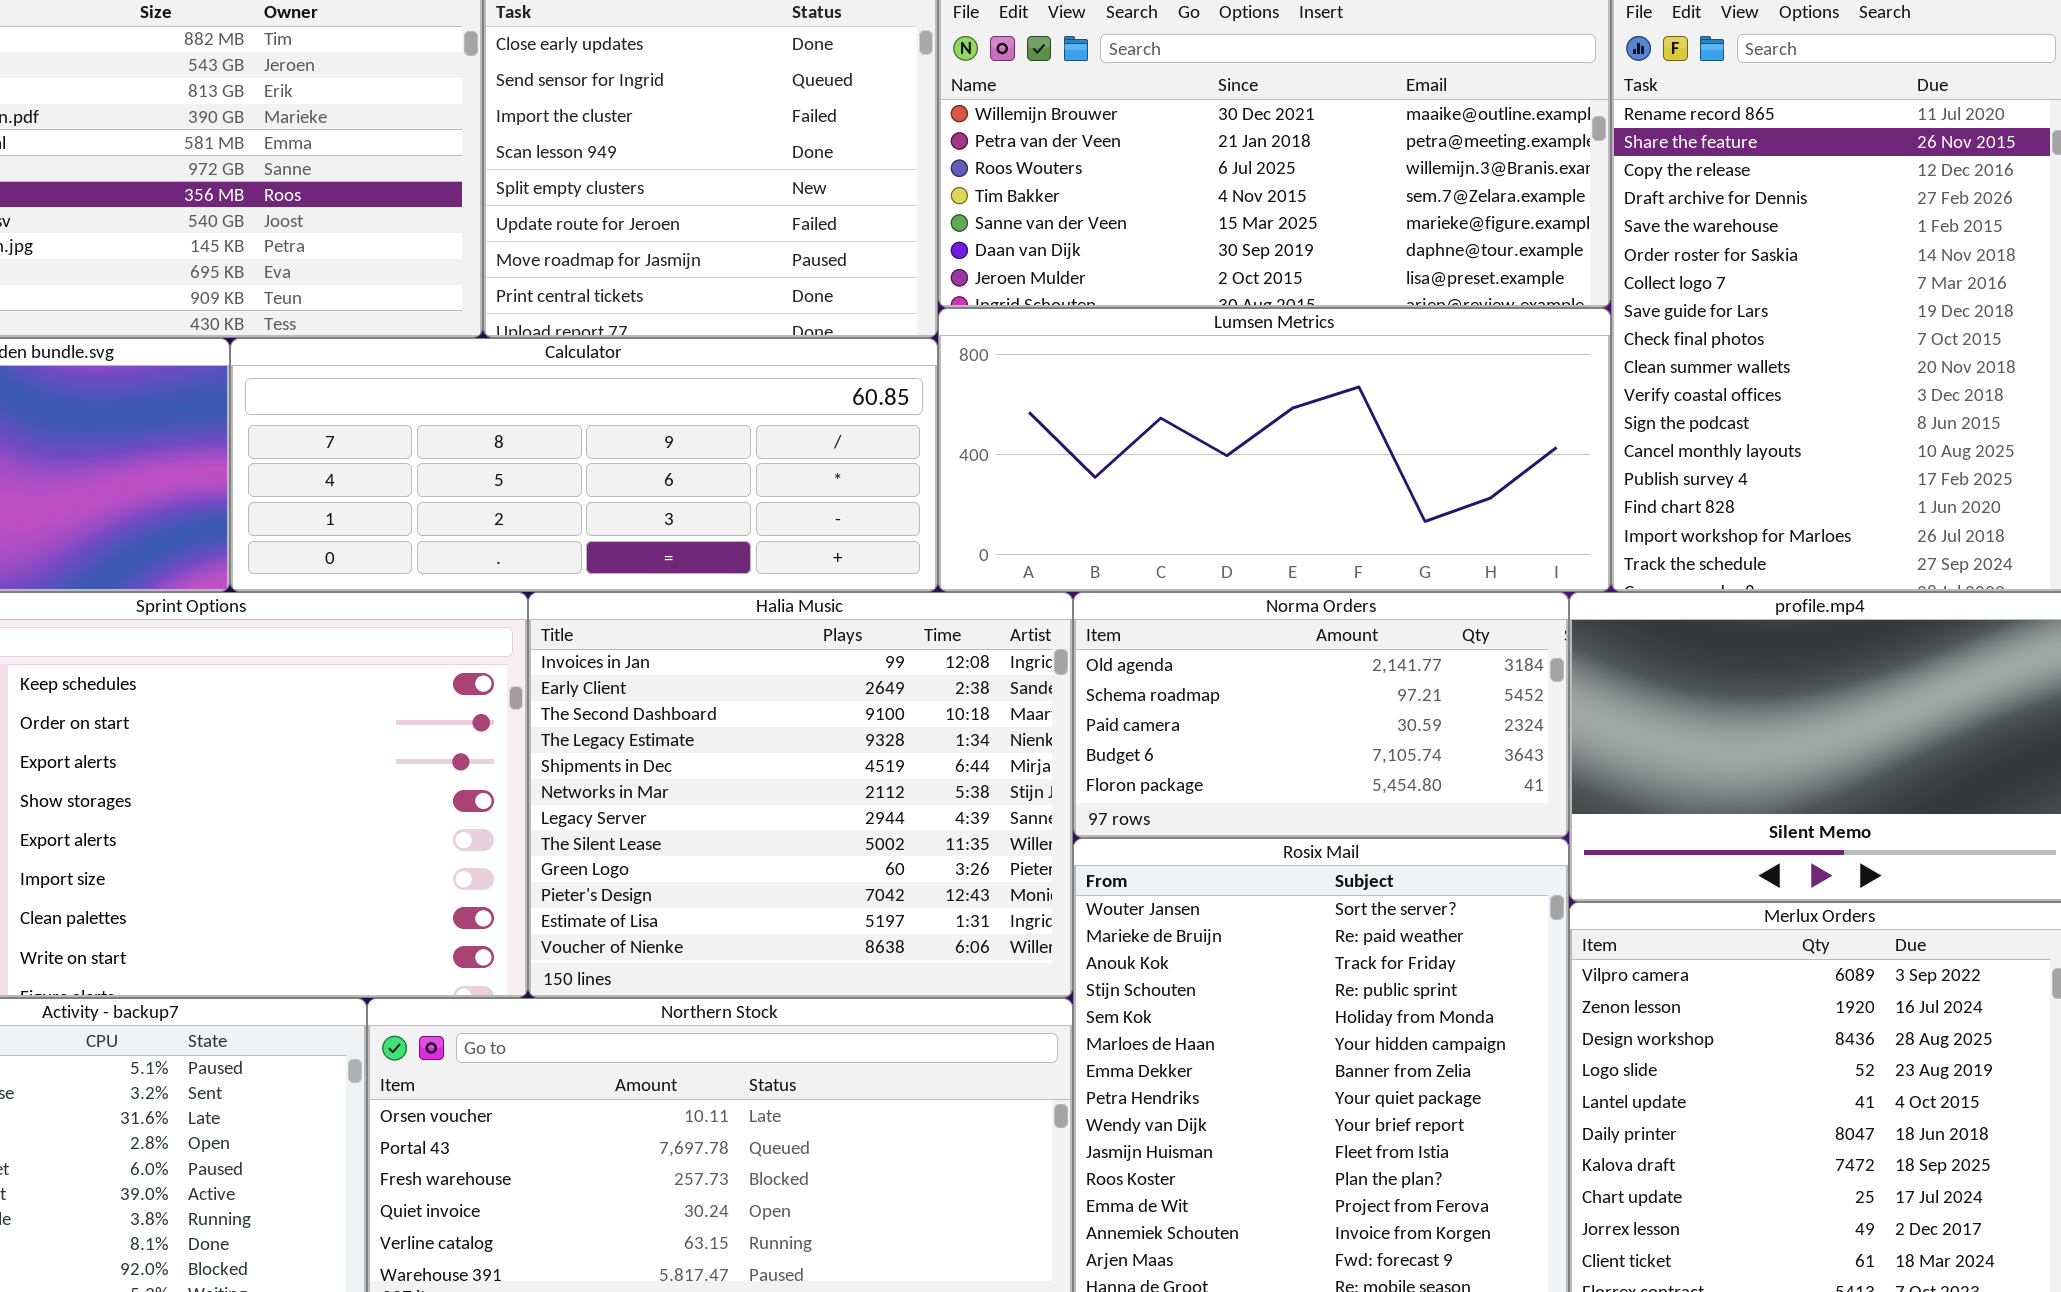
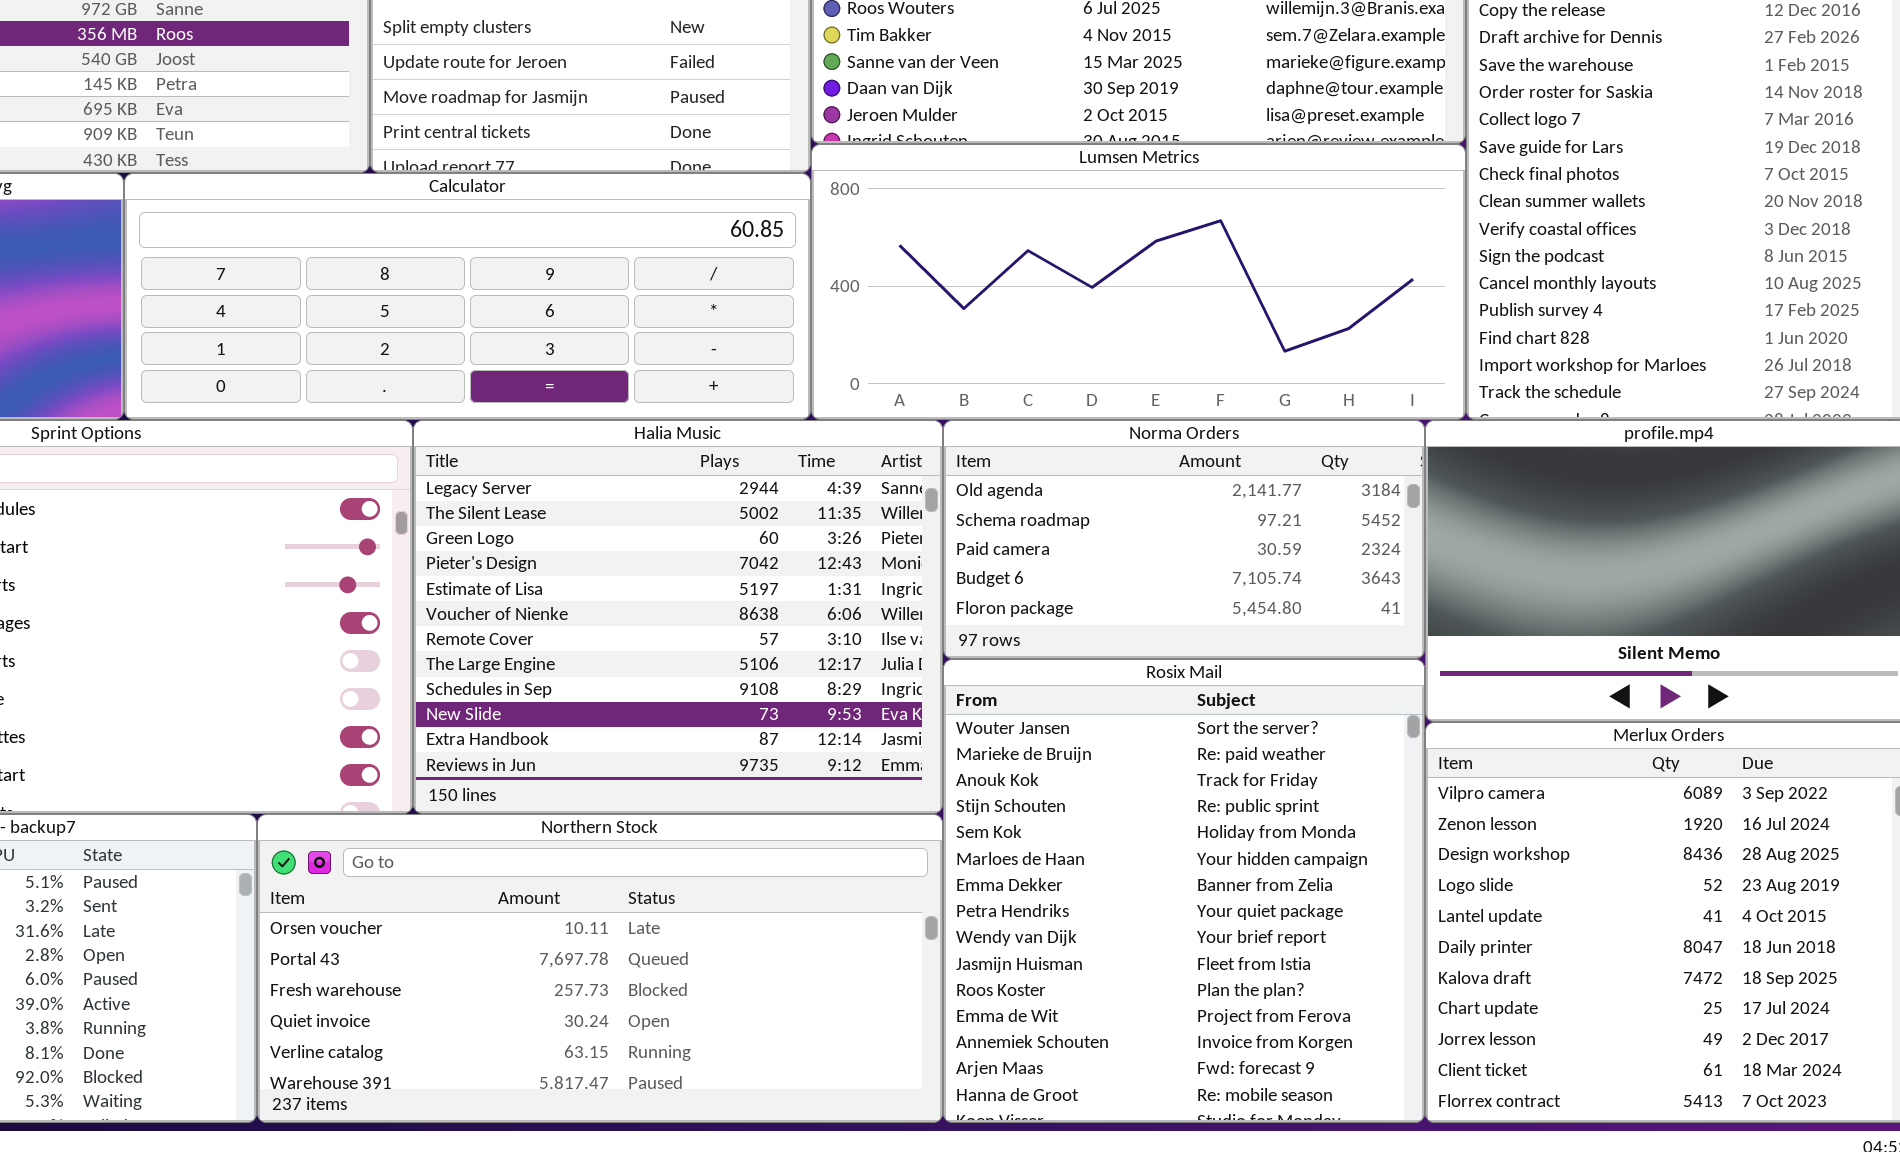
Halia Music: [528,592,1073,998] -> [413,420,943,814], scrolled down 6 rows

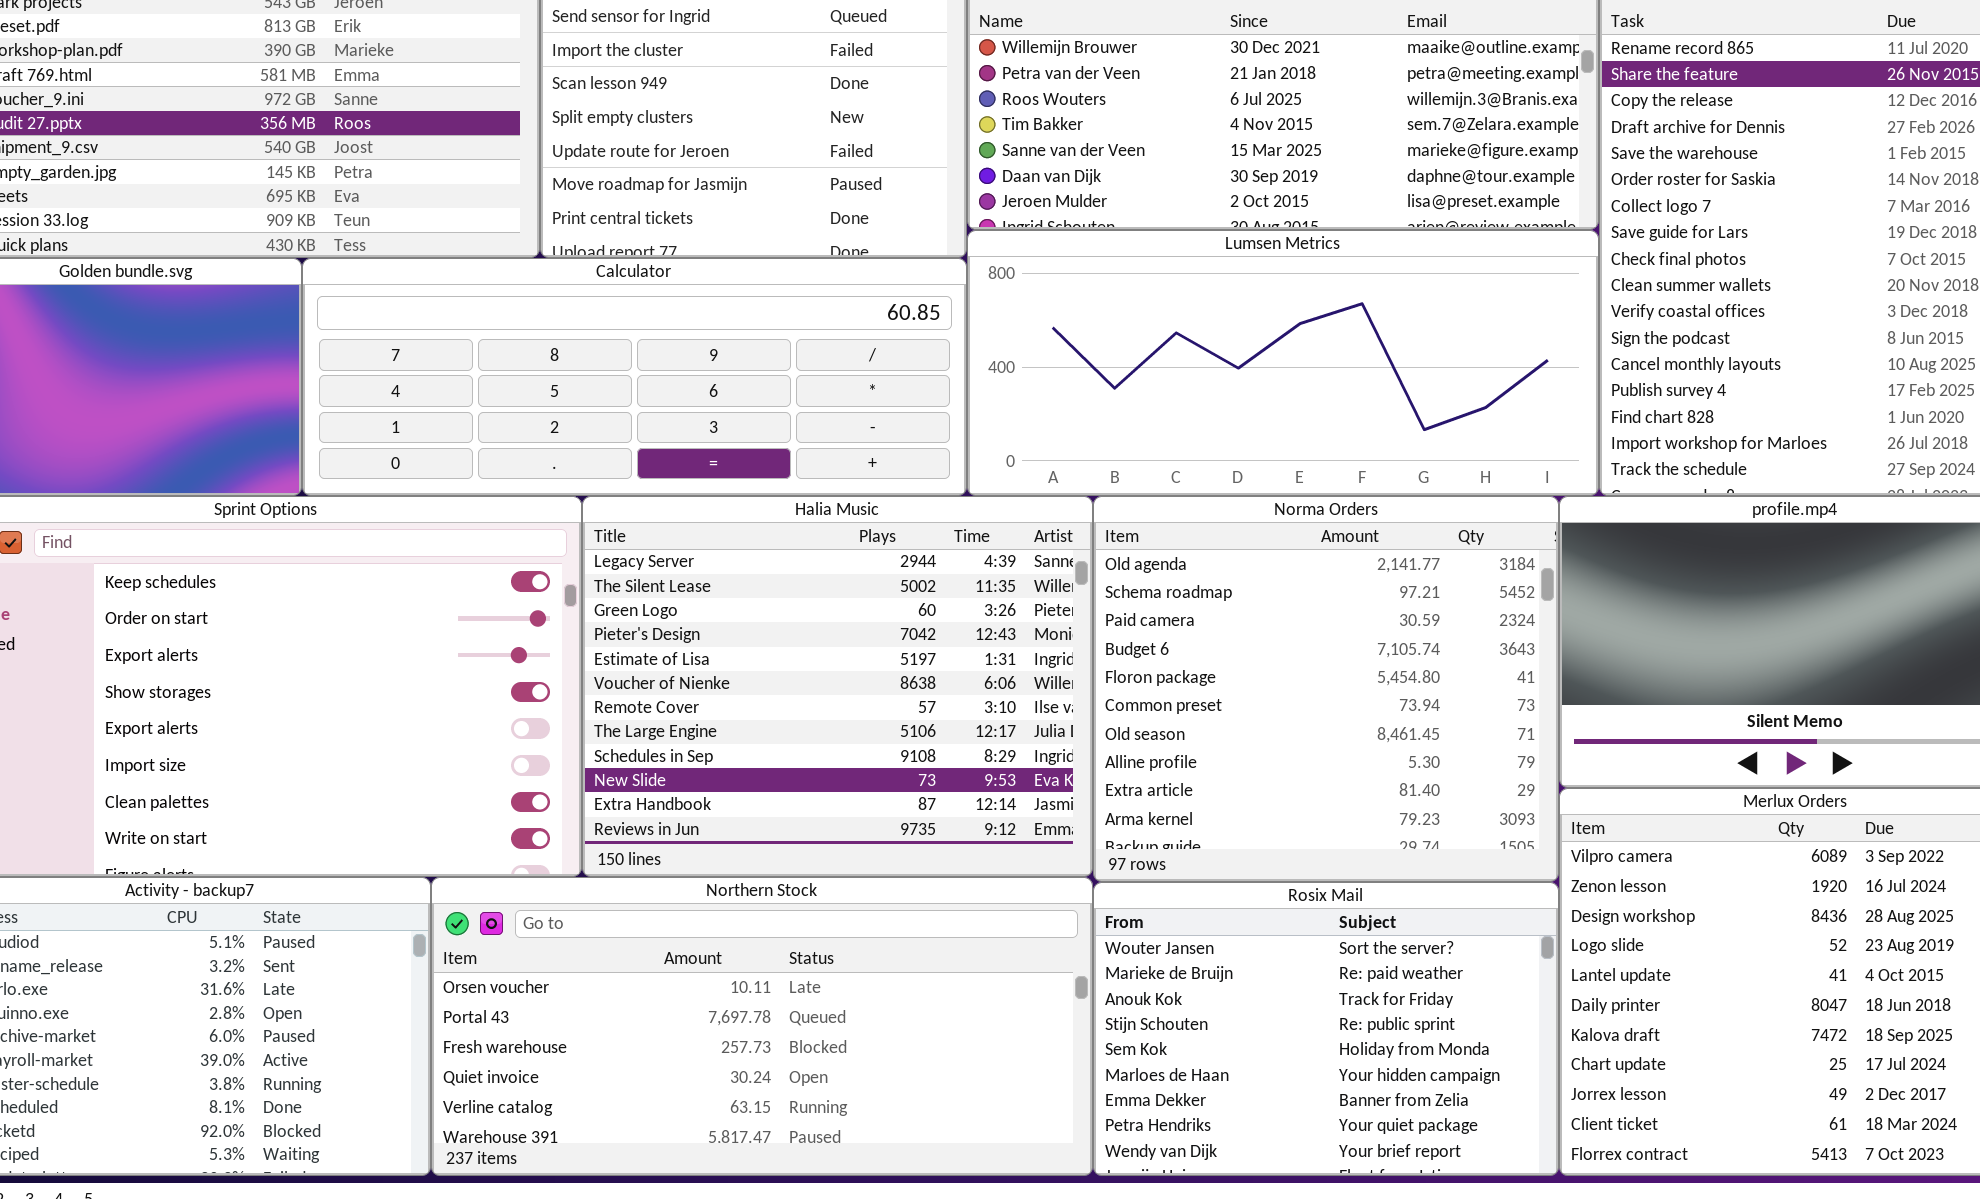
Norma Orders: [943,420,1425,659] -> [1093,496,1559,882], resized
Rosix Mail: [943,659,1425,1123] -> [1093,882,1559,1176], resized

